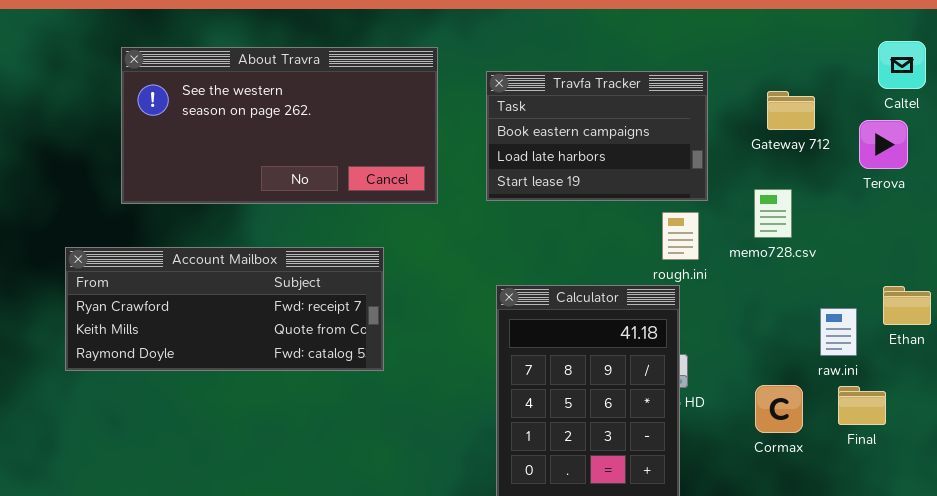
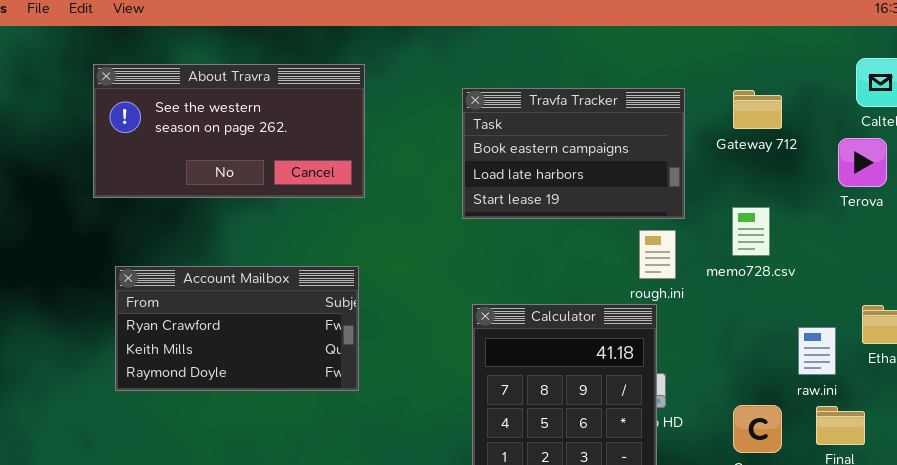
About Travra: [121,47,438,204] -> [93,64,365,198], resized
Gateway 712: [767,91,815,130] -> [733,90,782,129], moved
Account Mailbox: [65,247,384,371] -> [115,266,359,391], resized

